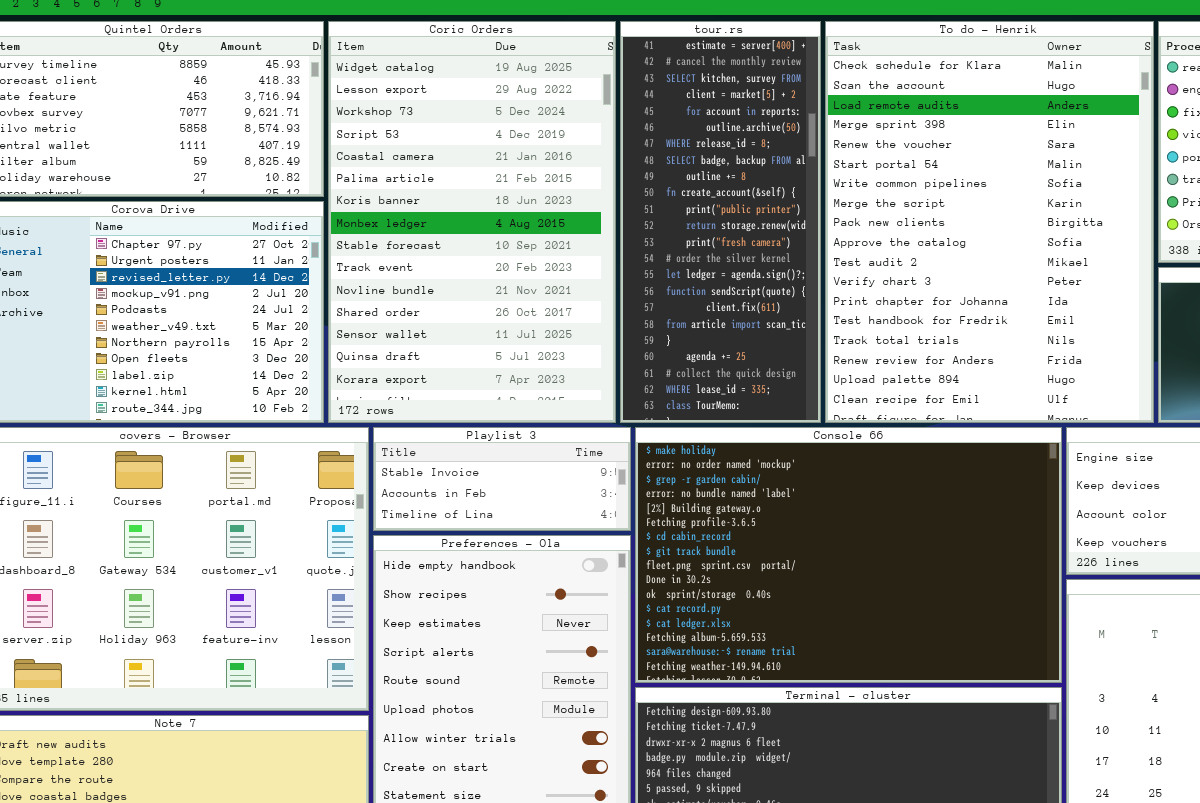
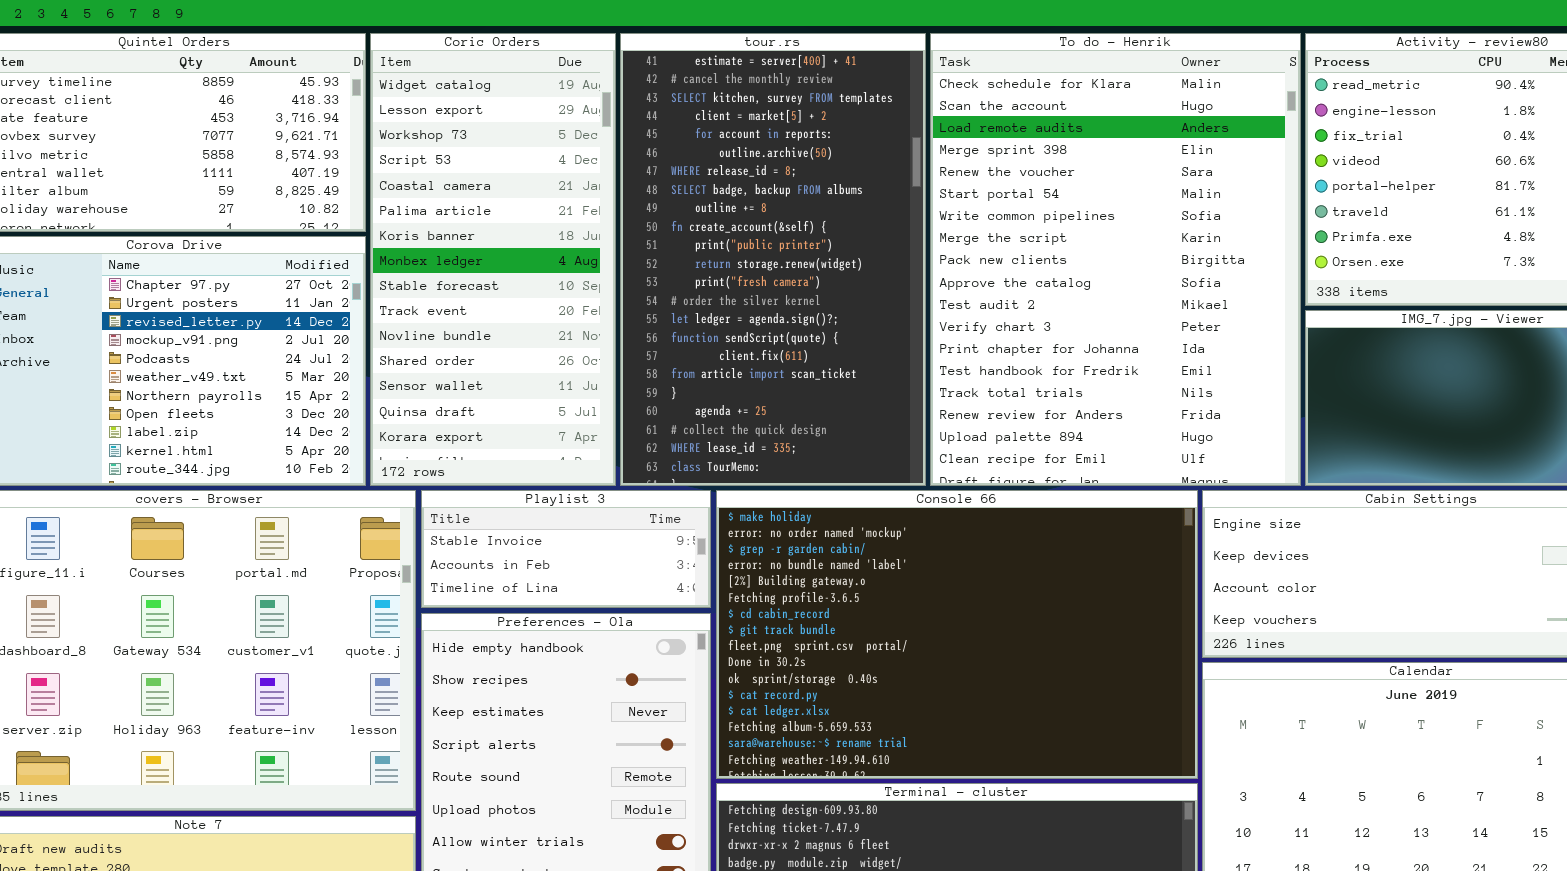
Coric Orders: [328,21,616,423] -> [370,33,616,486], resized
tour.rs: [620,21,821,423] -> [620,33,926,486], resized

